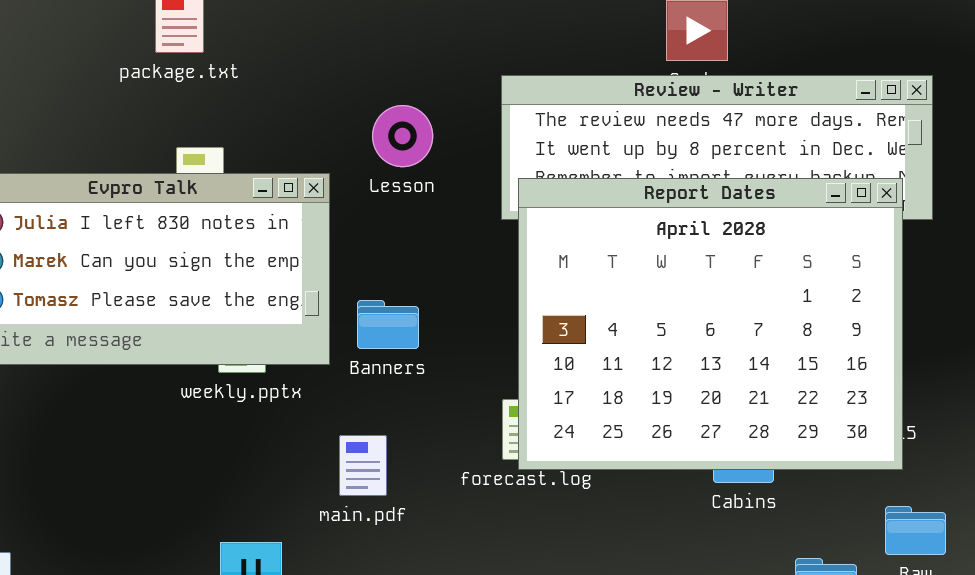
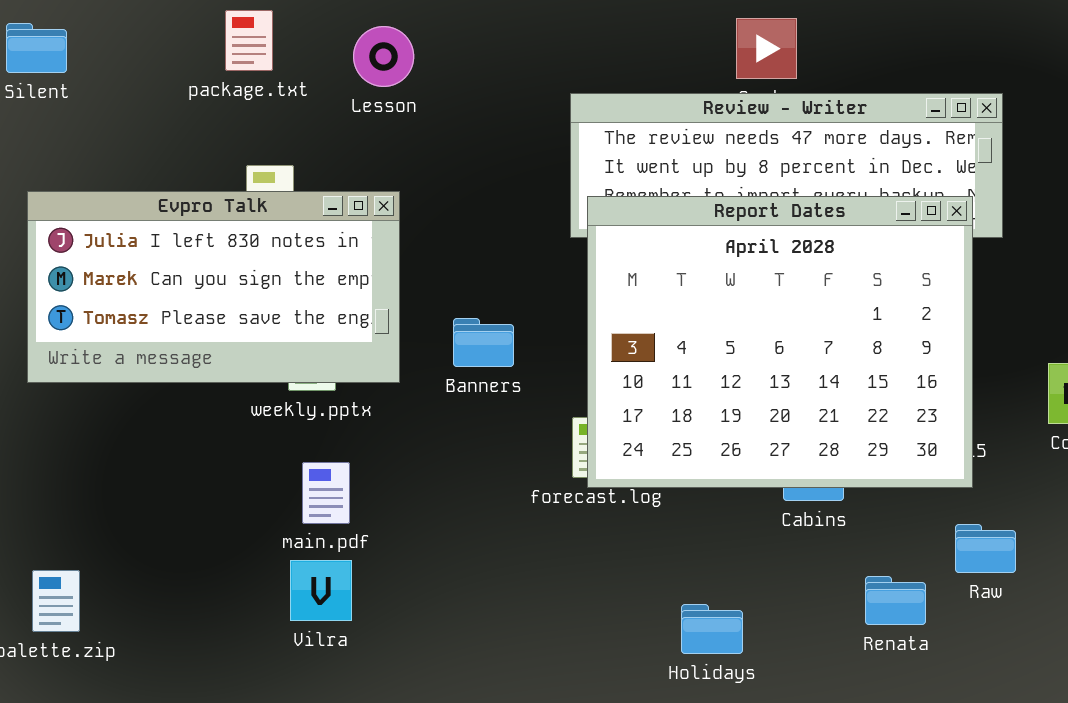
Lesson: [372,105,433,167] -> [353,26,414,87], moved
Banners: [357,300,419,349] -> [453,318,514,367], moved
main.pdf: [339,435,387,496] -> [302,462,350,524], moved

